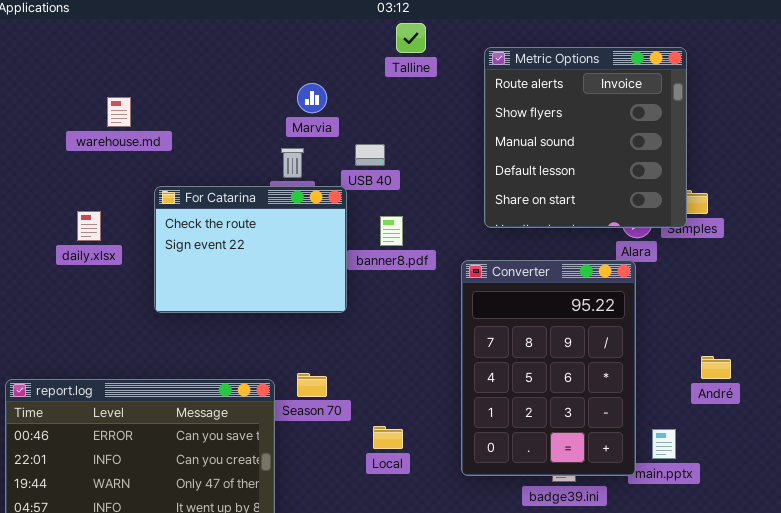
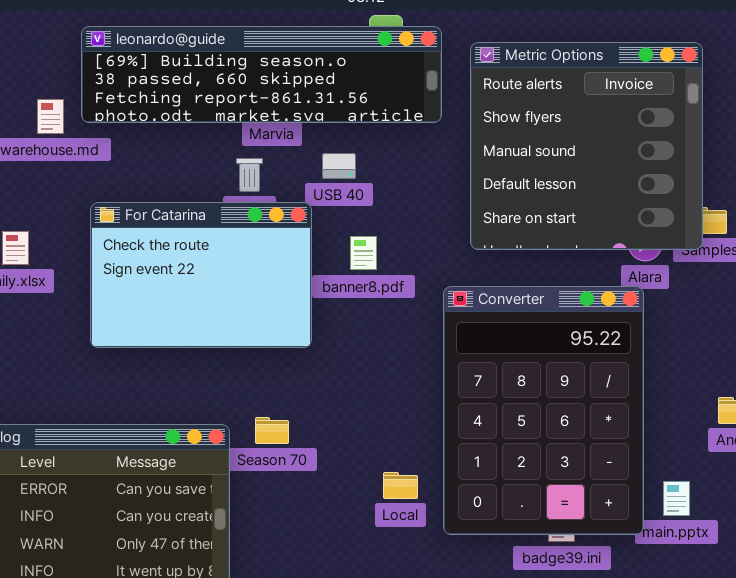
leonardo@guide: none -> [81,26,442,123], opened
Local: [373,426,403,449] -> [383,472,418,499], moved

